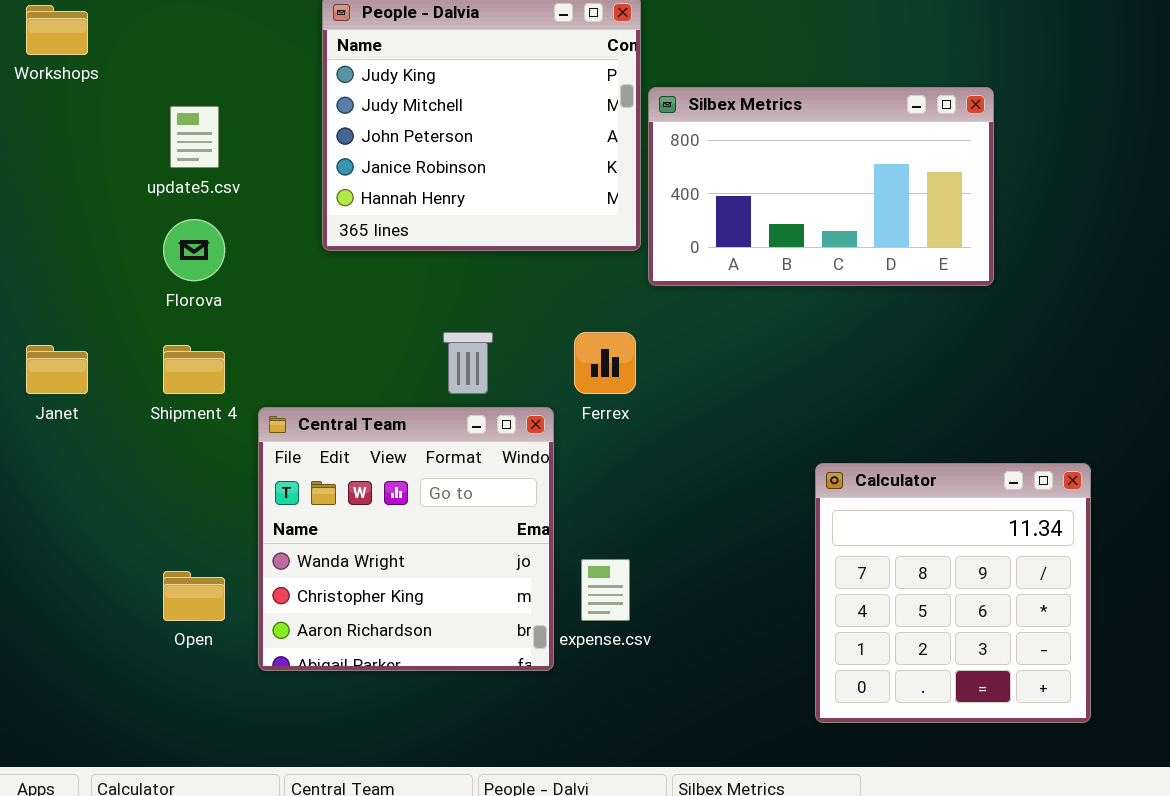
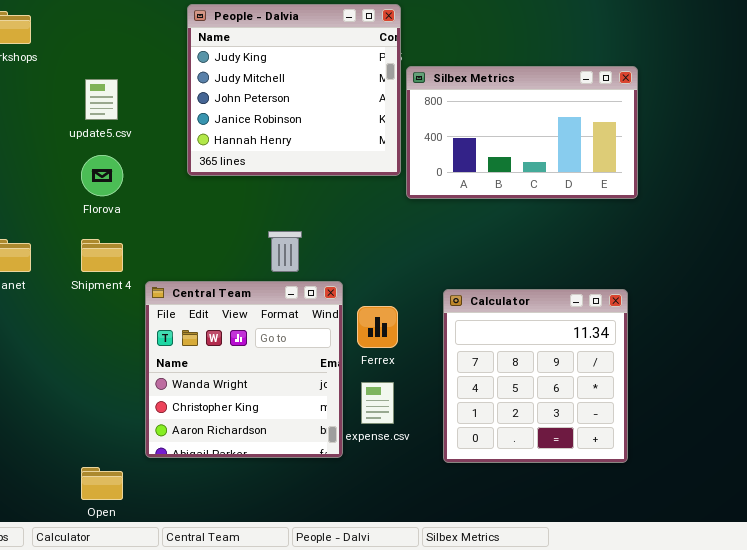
Ferrex: [574,332,636,394] -> [357,306,398,348], moved
Calculator: [815,463,1091,723] -> [443,289,628,463], moved
Open: [163,571,225,621] -> [81,467,123,500], moved

